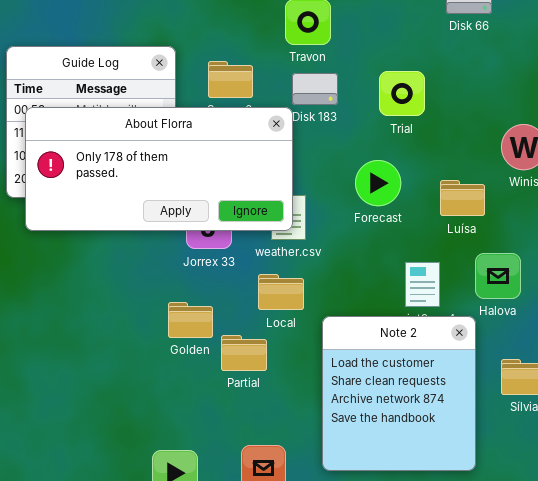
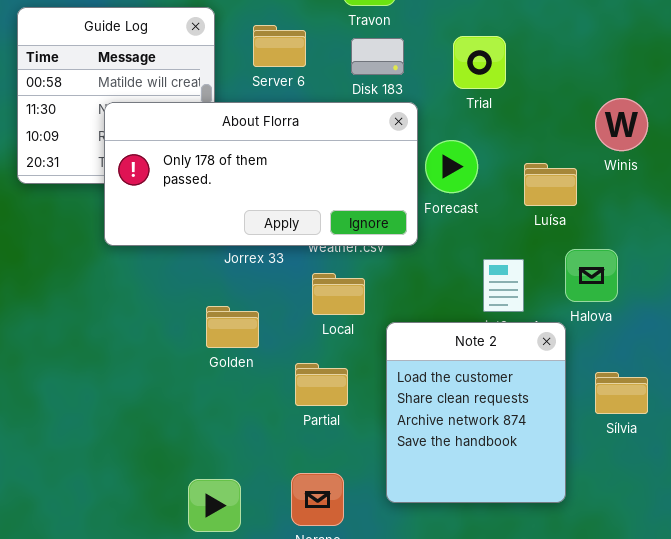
About Florra: [25,107,293,231] -> [104,102,418,246], moved
Partial: [221,335,267,371] -> [295,363,348,406], moved

